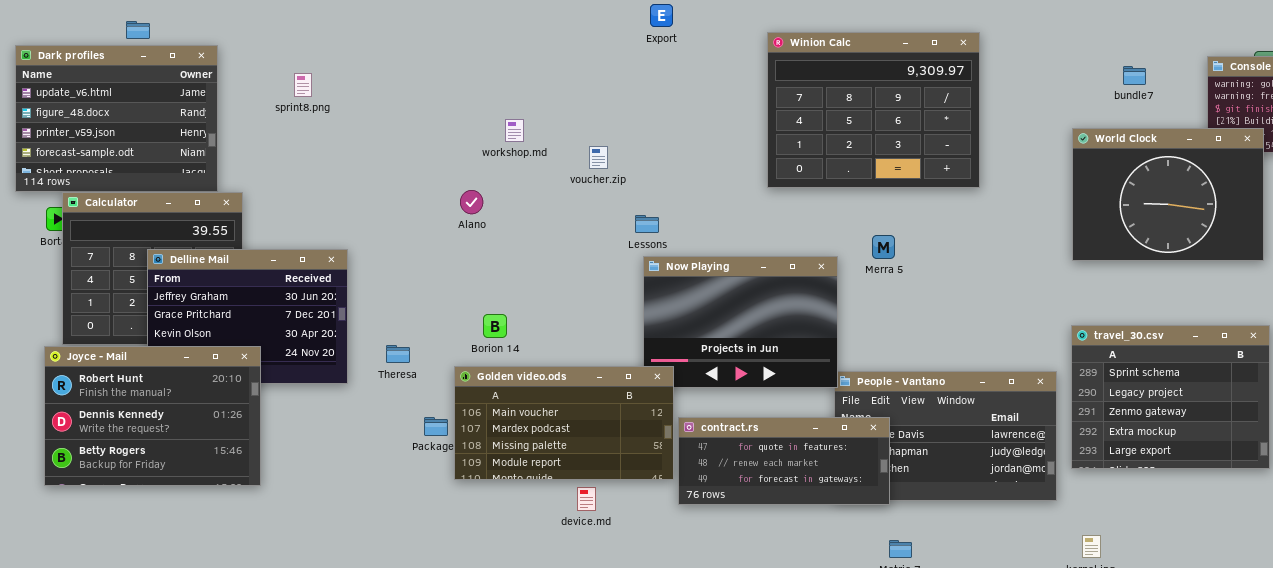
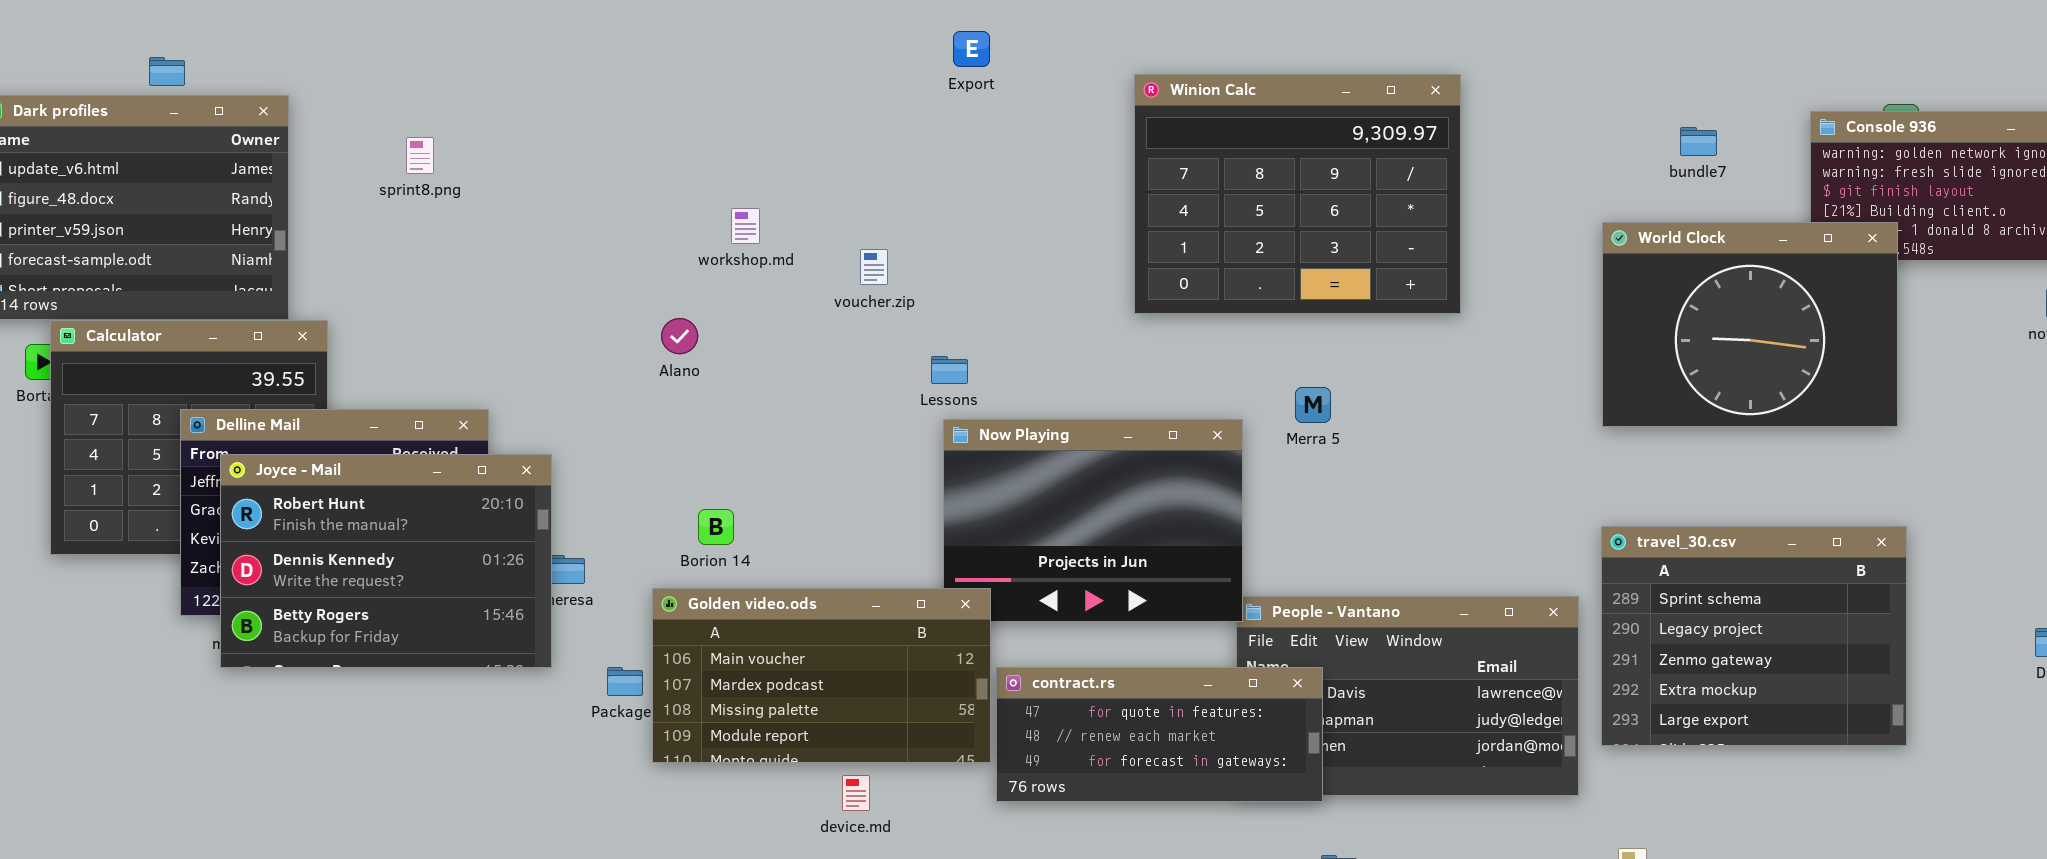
Joyce - Mail: [44,346,261,486] -> [220,454,552,668], moved

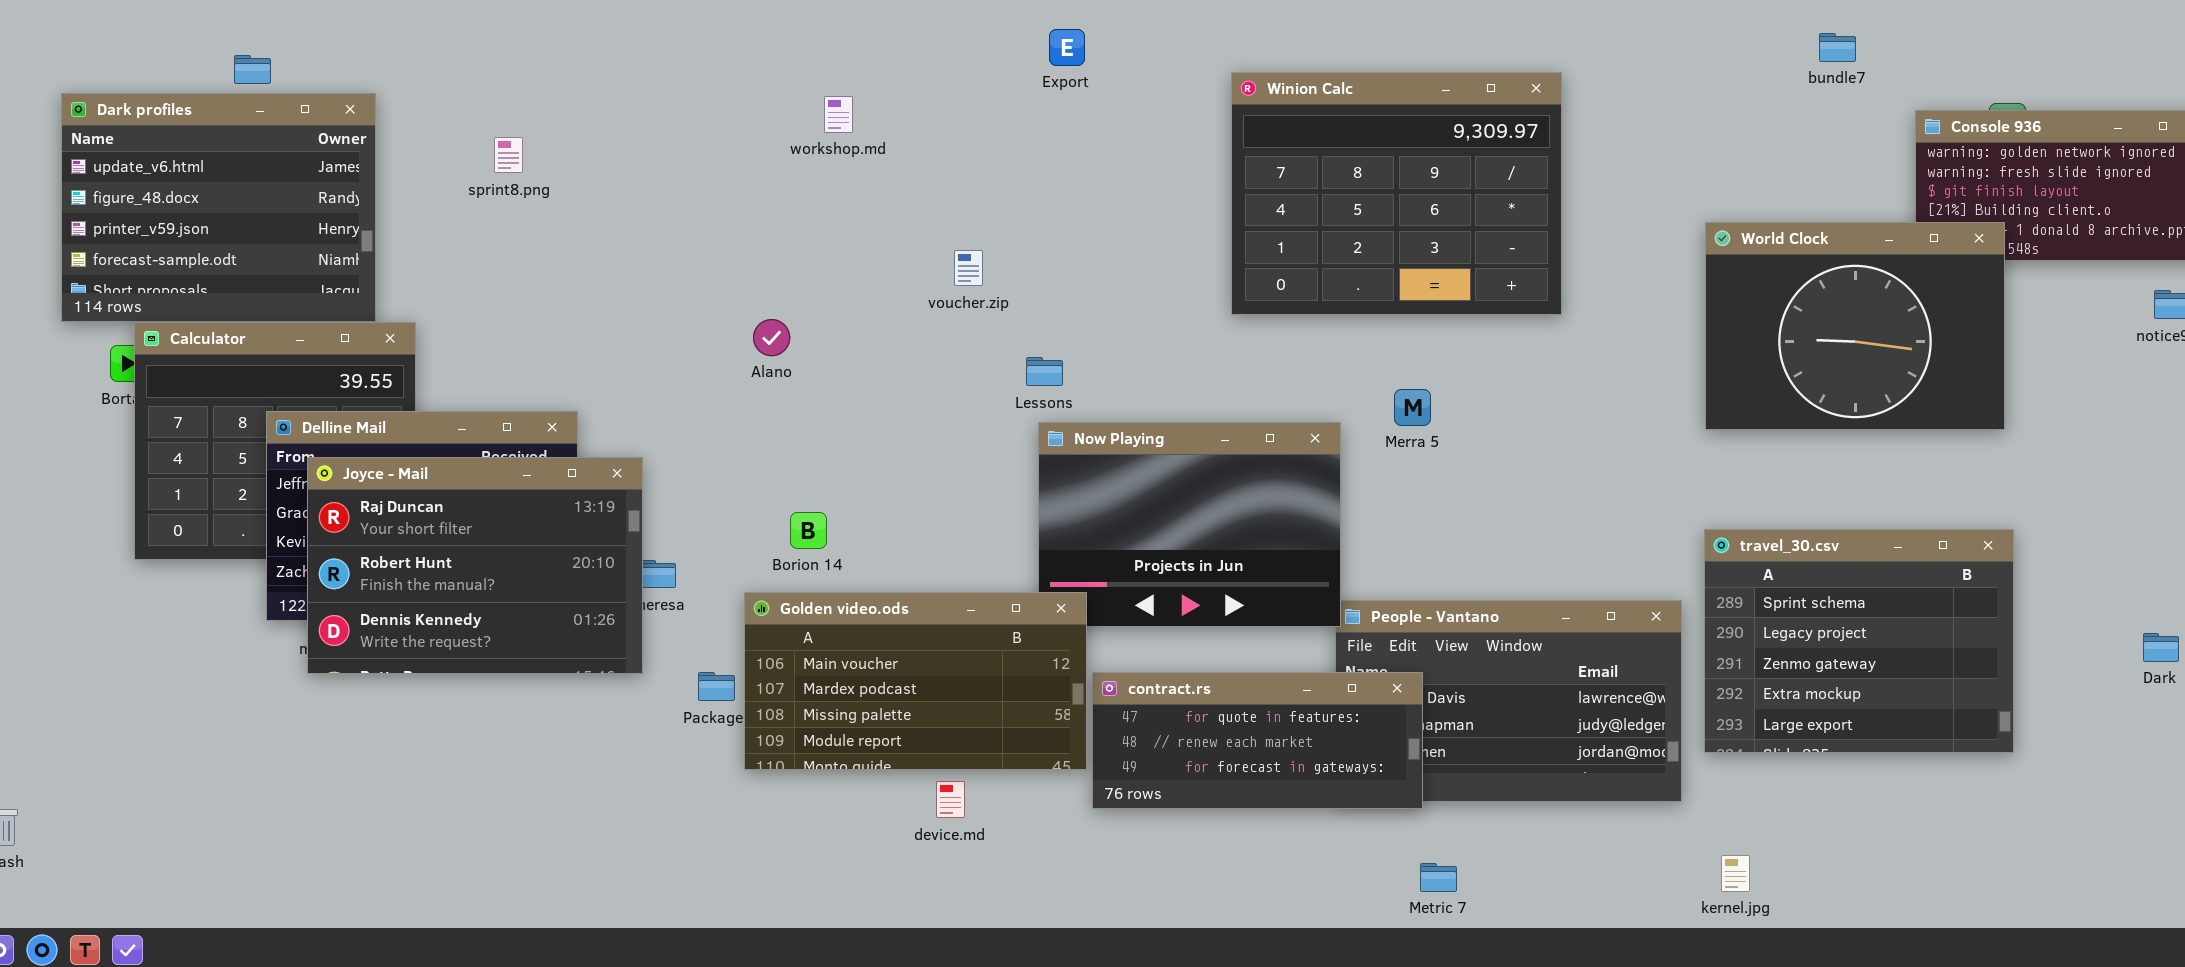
bundle7: [1680,127,1717,156] -> [1819,33,1856,62], moved
workshop.md: [731,208,760,244] -> [824,96,853,133], moved
Joyce - Mail: [220,454,552,668] -> [307,457,643,674], scrolled up 1 row

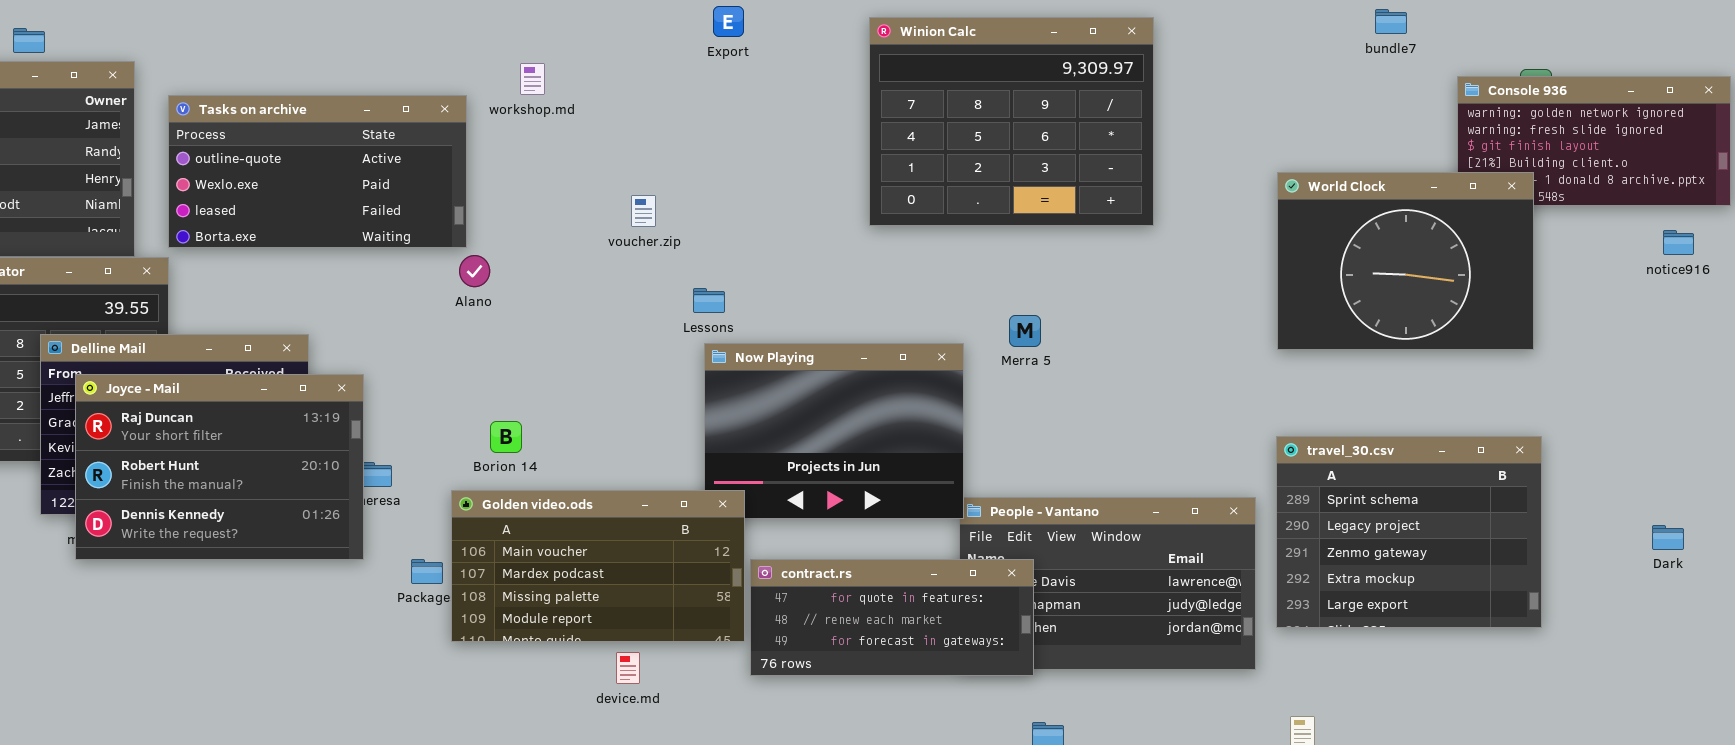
Winion Calc: [1231,72,1562,315] -> [869,17,1154,226], moved
Tasks on archive: none -> [168,95,467,248], opened

